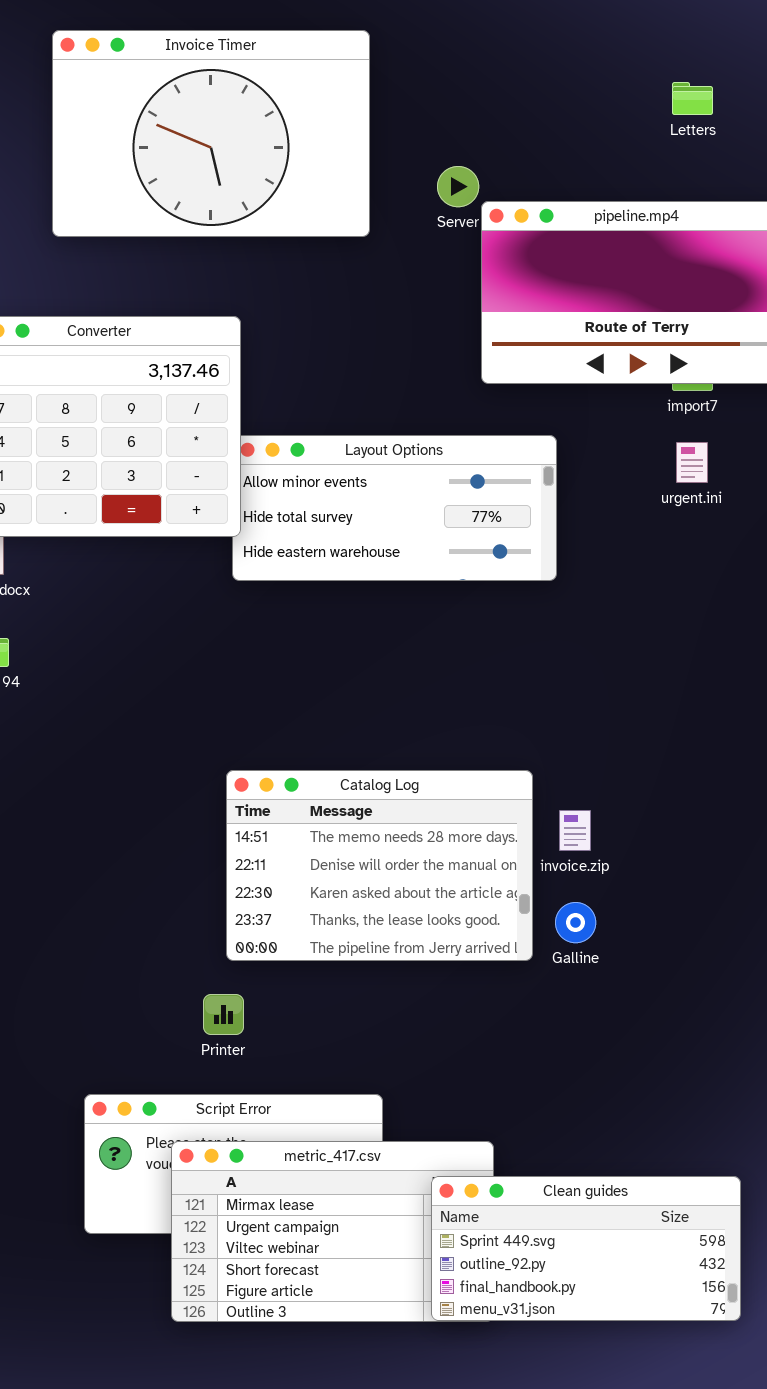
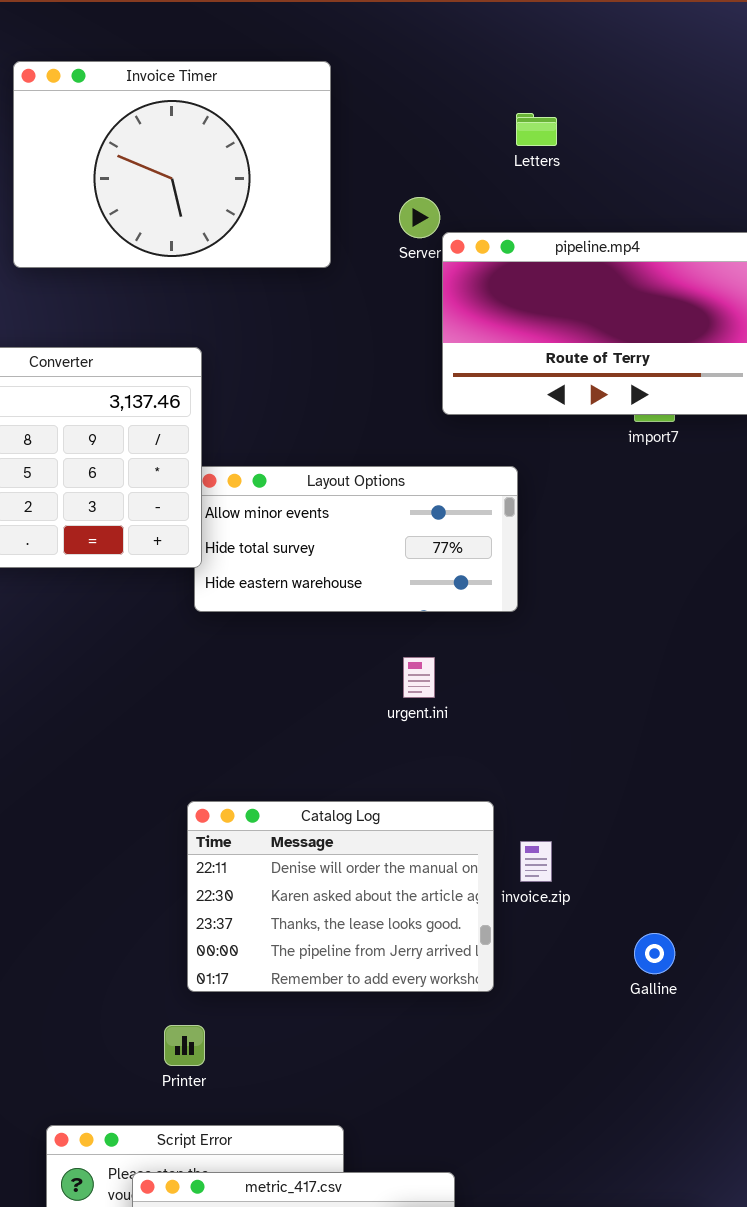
Letters: [672,82,713,115] -> [516,113,557,146], moved
urgent.ini: [676,442,708,483] -> [403,657,435,698], moved
Catalog Log: [226,770,533,961] -> [187,801,494,992], scrolled down 1 row
Galline: [555,902,596,943] -> [634,933,675,974], moved

